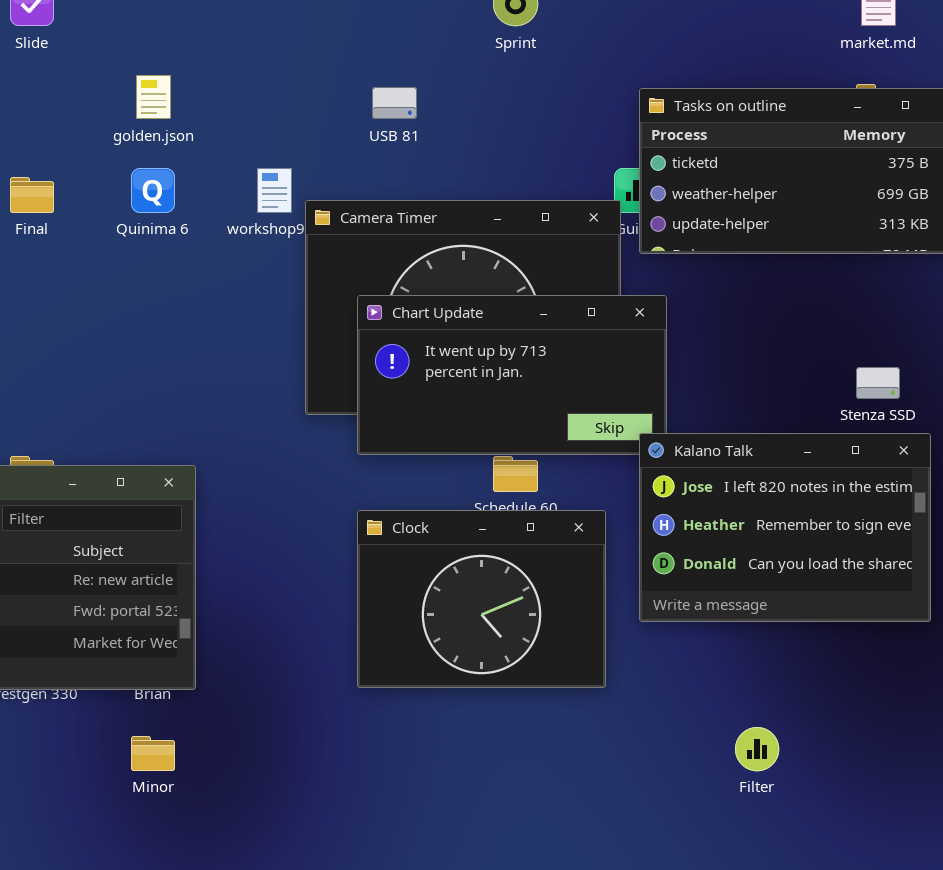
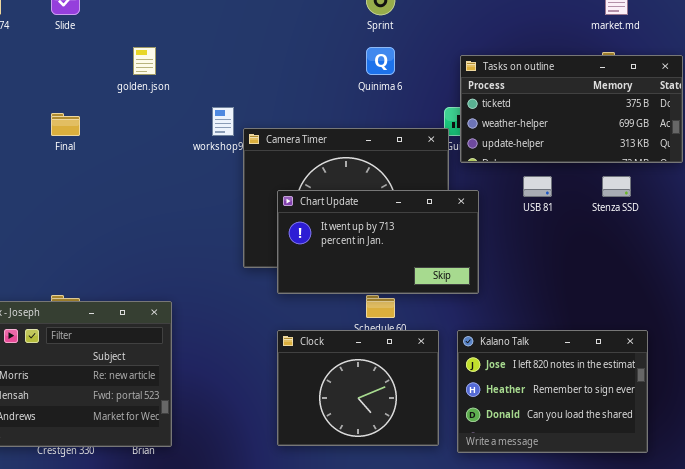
USB 81: [372,87,417,119] -> [523,176,552,197], moved
Quinima 6: [131,168,175,213] -> [366,47,395,75], moved
Stenza SSD: [856,367,900,399] -> [602,176,631,197], moved
Kalano Talk: [639,433,931,622] -> [457,330,648,453], moved

